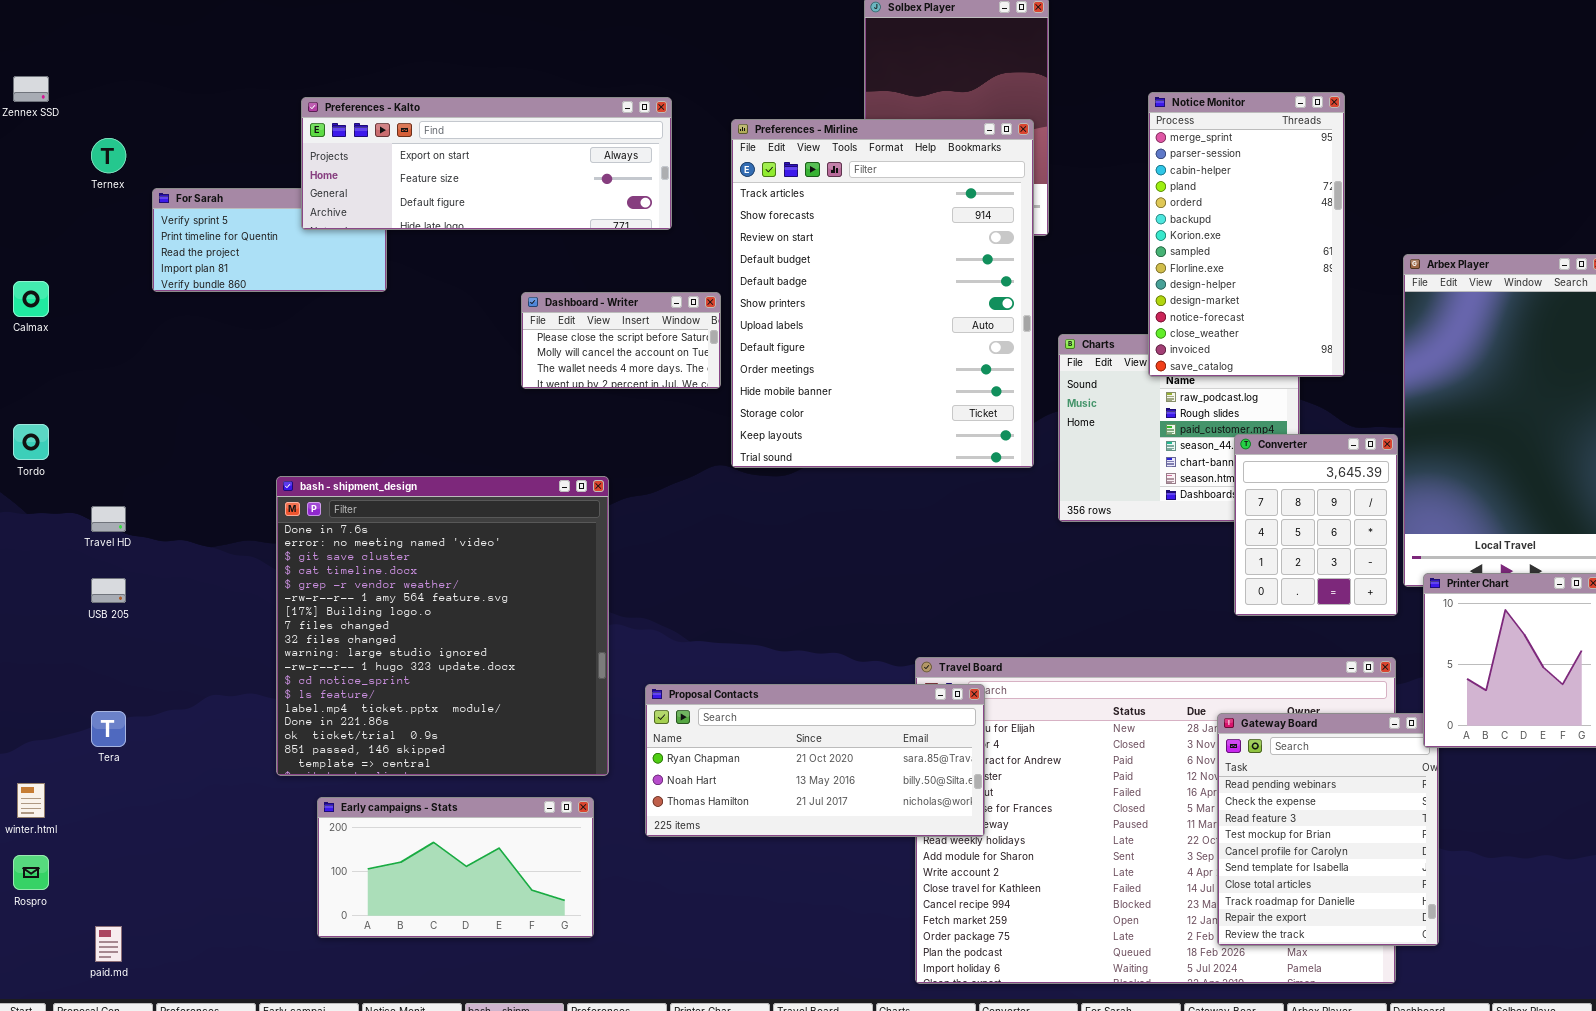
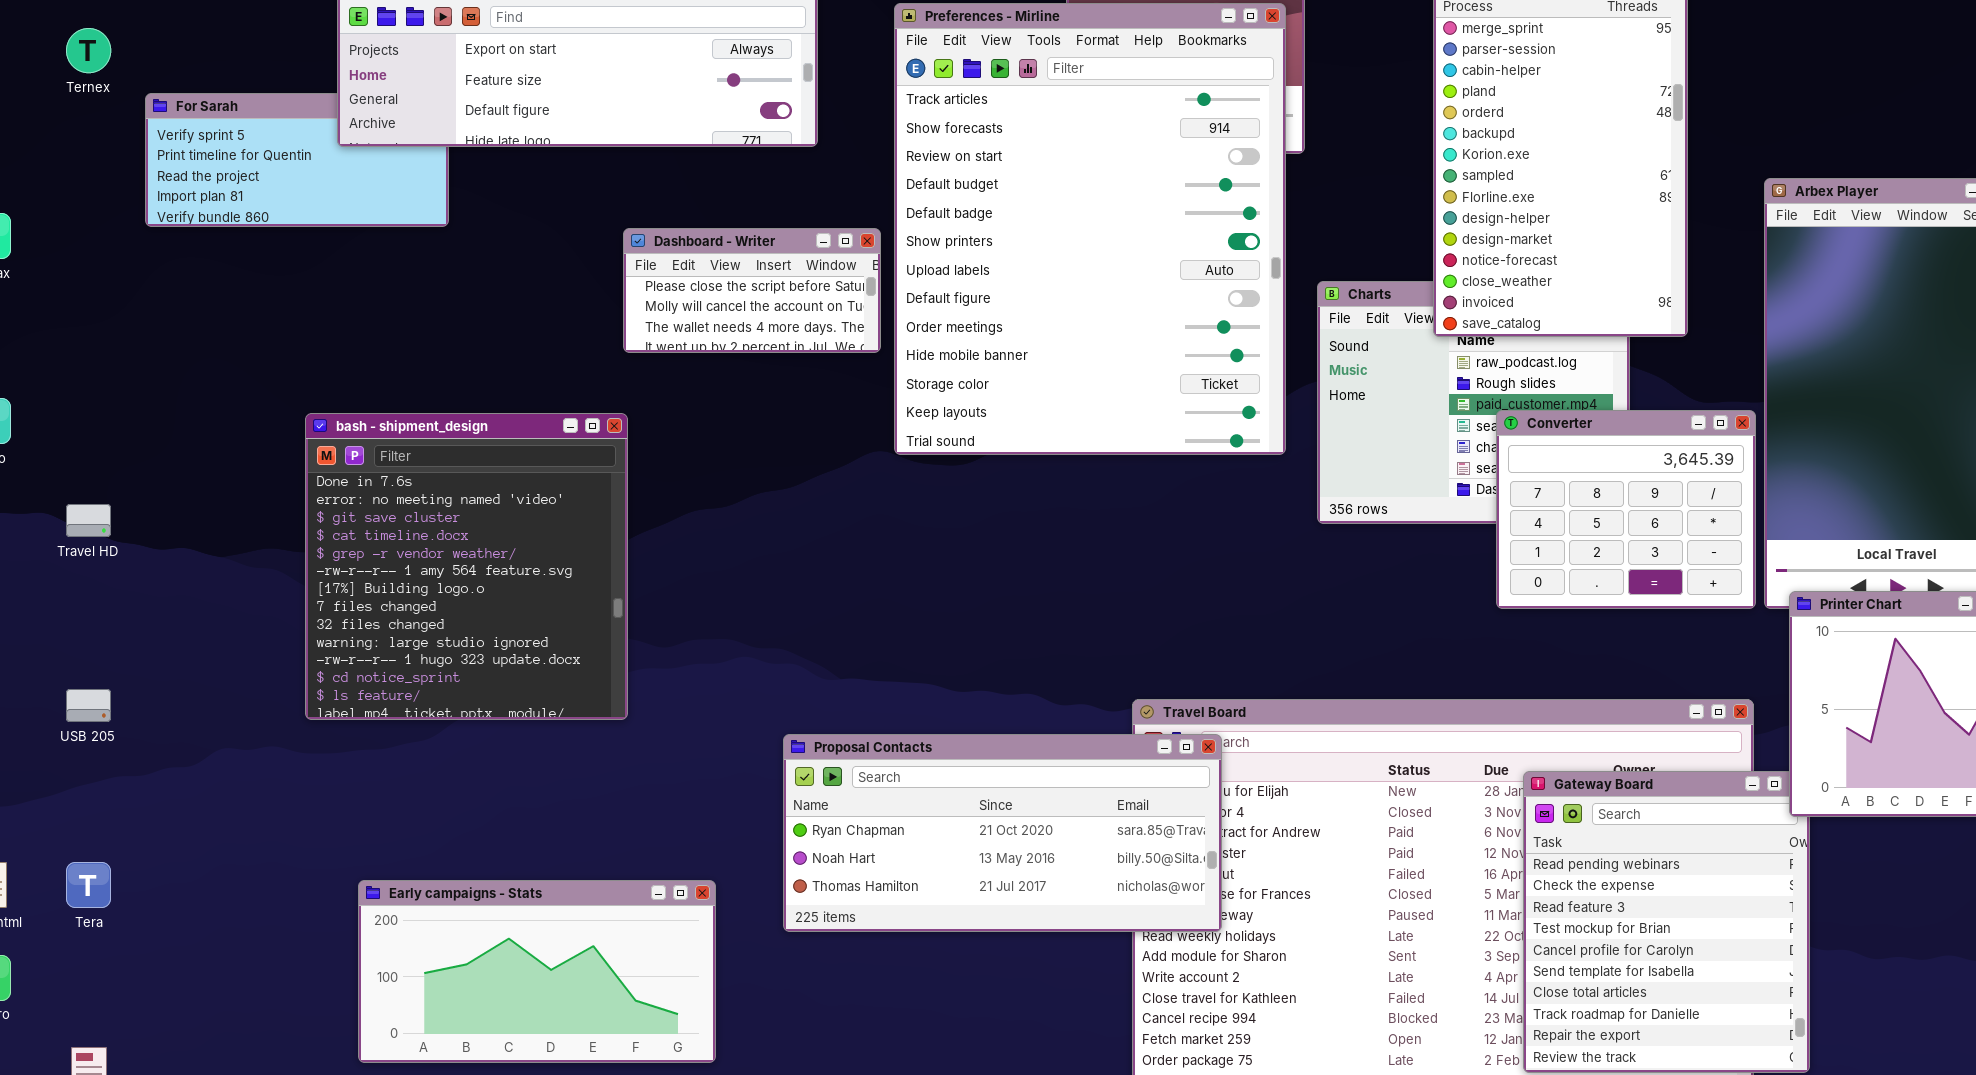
Converter: [1234,434,1398,616] -> [1496,410,1756,609], resized
bash - shipment_design: [276,476,609,776] -> [305,413,628,720], moved, resized
USB 205: [91,578,126,603] -> [66,689,111,722], moved
Tera: [91,711,126,747] -> [66,862,111,908], moved

